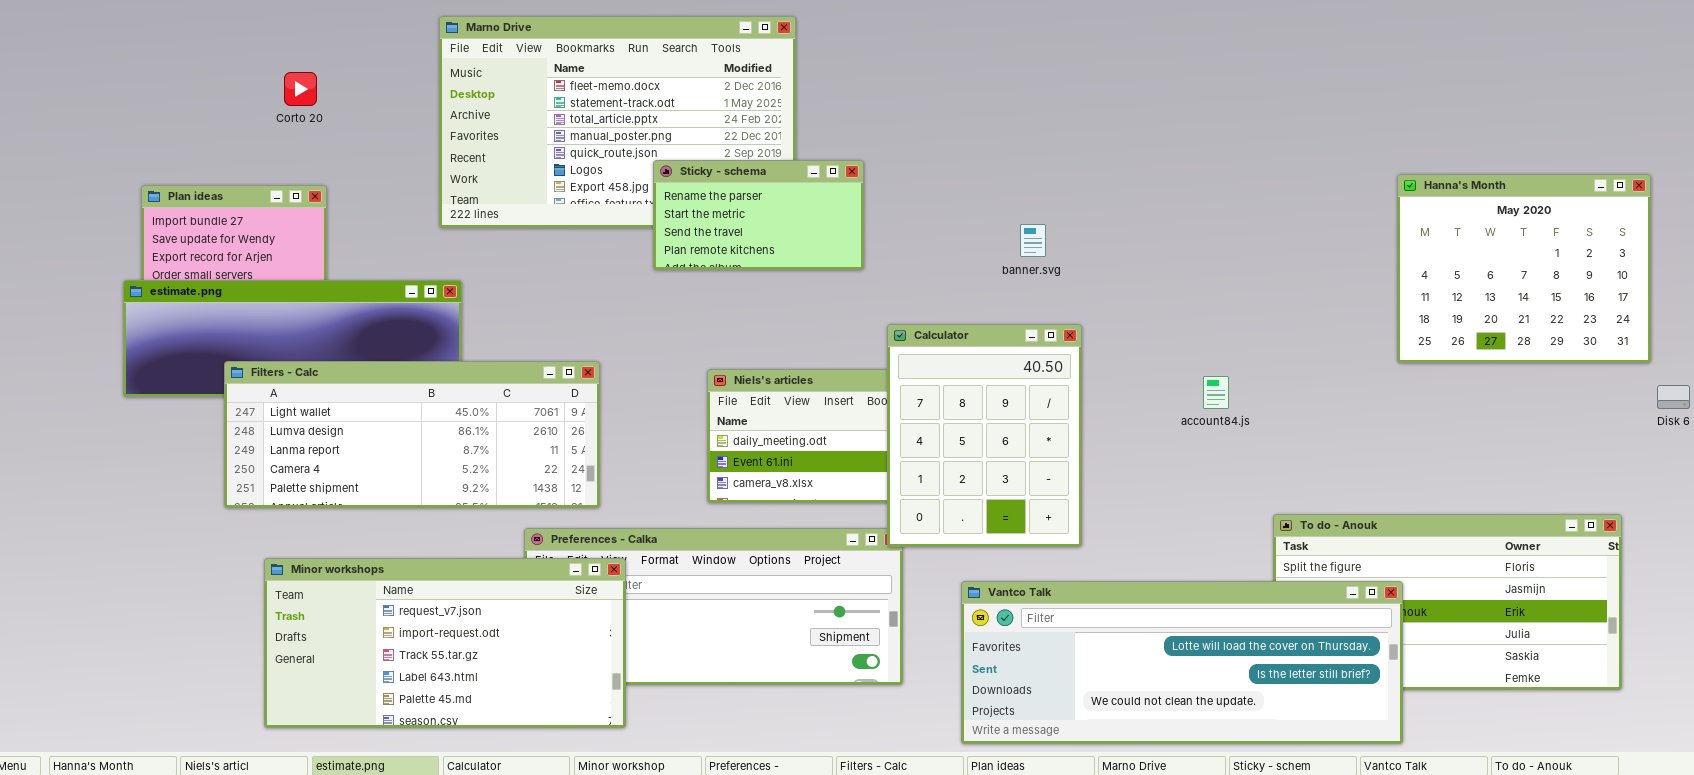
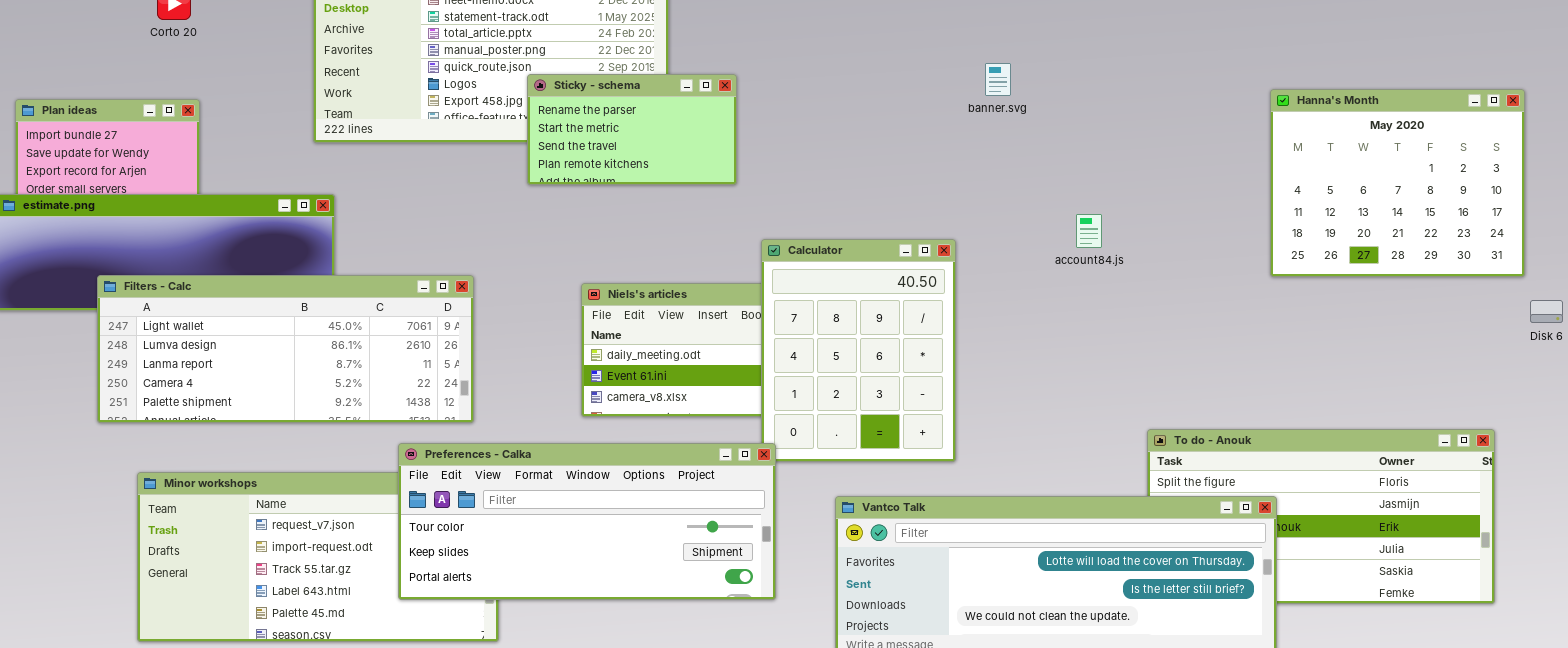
banner.svg: [1020,224,1046,257] -> [985,63,1011,96], moved
account84.js: [1203,376,1229,409] -> [1076,214,1102,248], moved
Preferences - Calka: [524,528,903,685] -> [398,443,776,600], raised

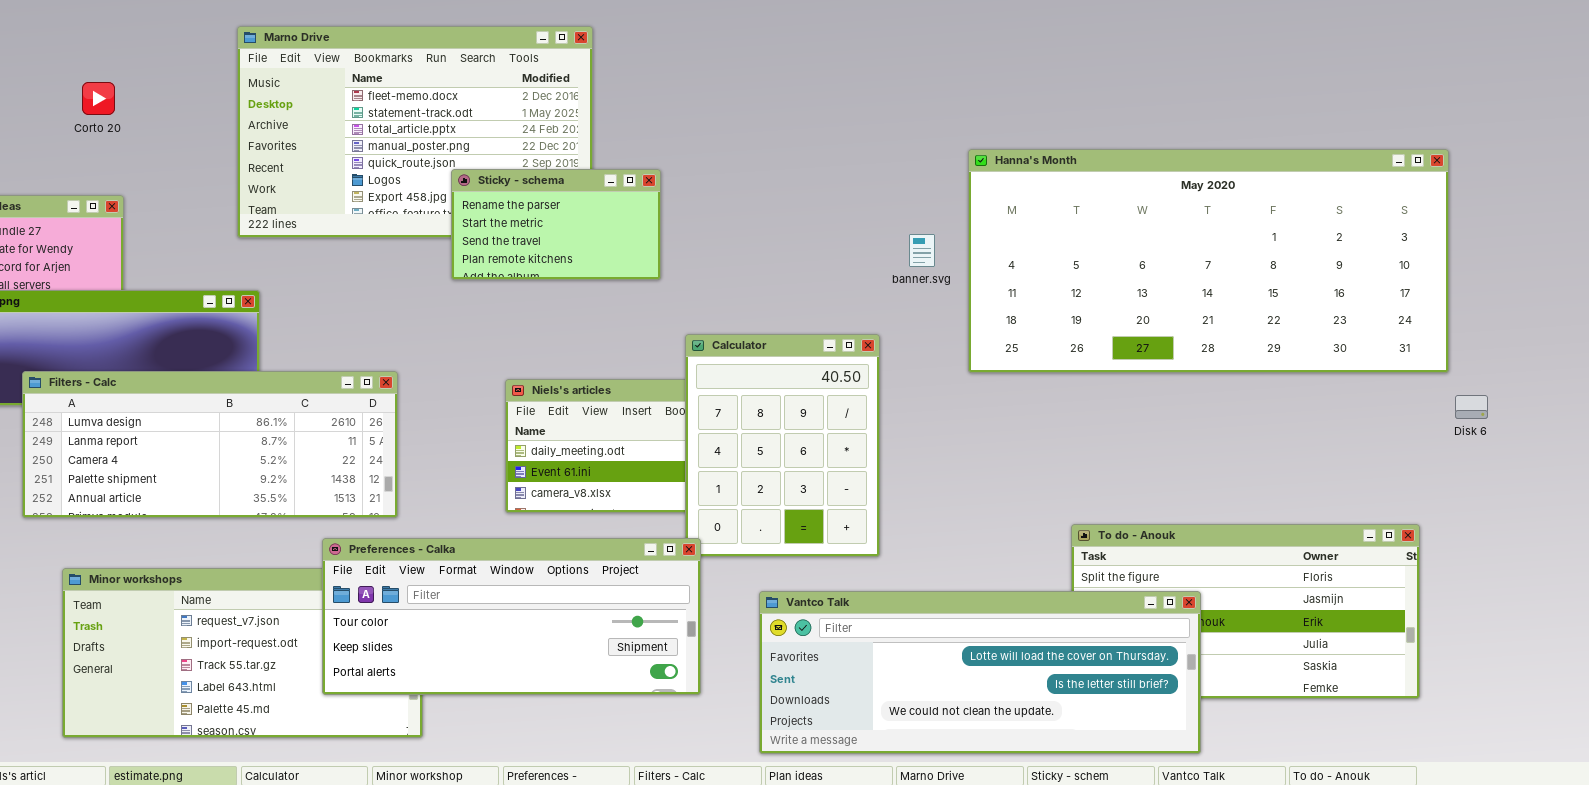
banner.svg: [985,63,1011,96] -> [909,234,935,267], moved
Hanna's Month: [1270,89,1525,277] -> [968,149,1449,373], resized
Filters - Calc: [97,275,474,423] -> [22,371,398,518], scrolled down 1 row

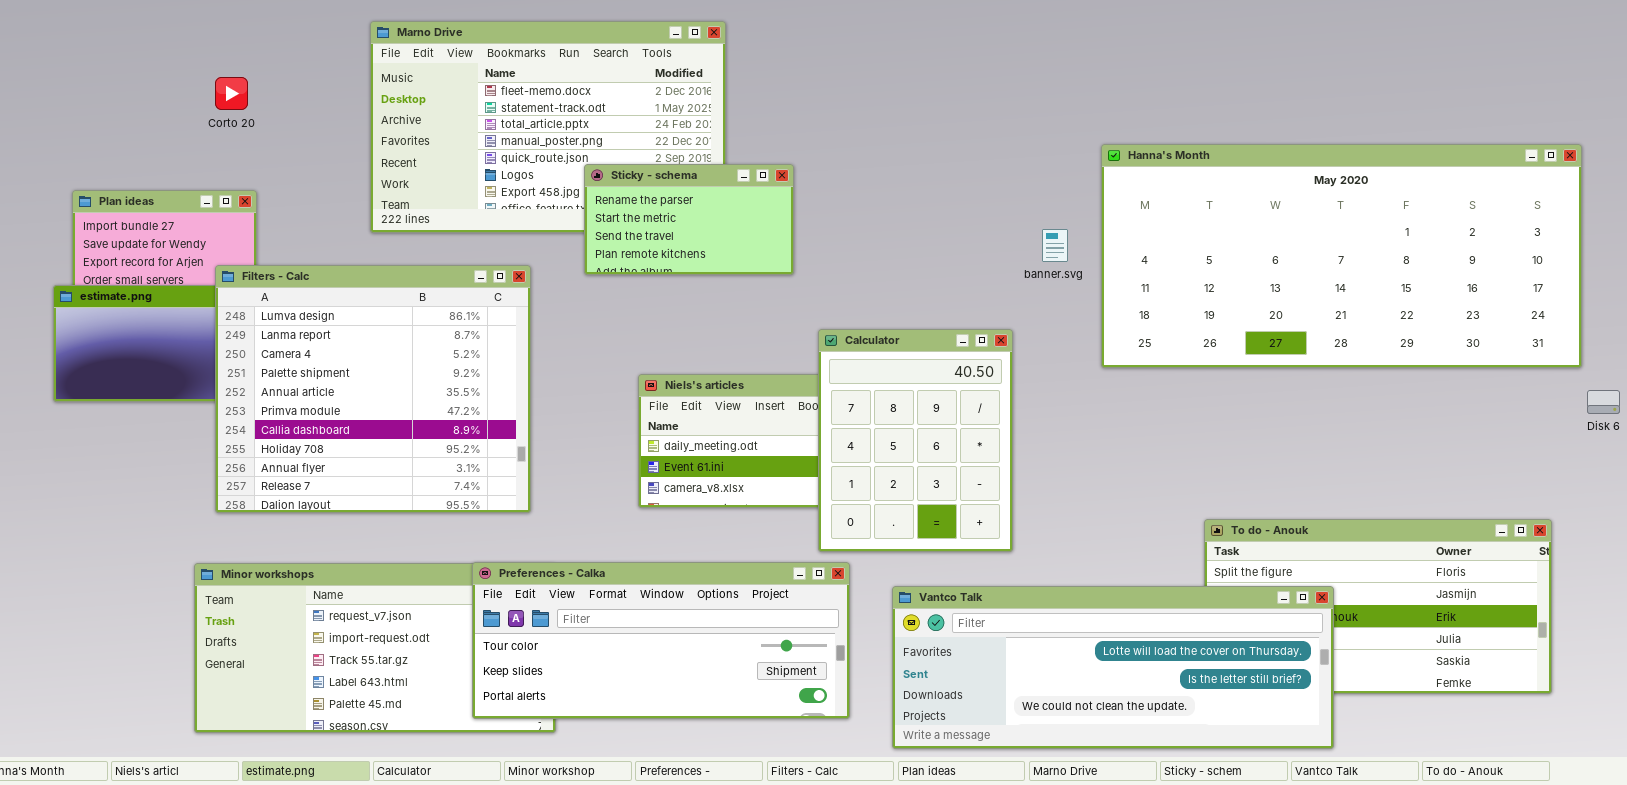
Filters - Calc: [22,371,398,518] -> [215,265,531,513], resized
Preferences - Calka: [322,538,701,695] -> [472,562,850,719], moved

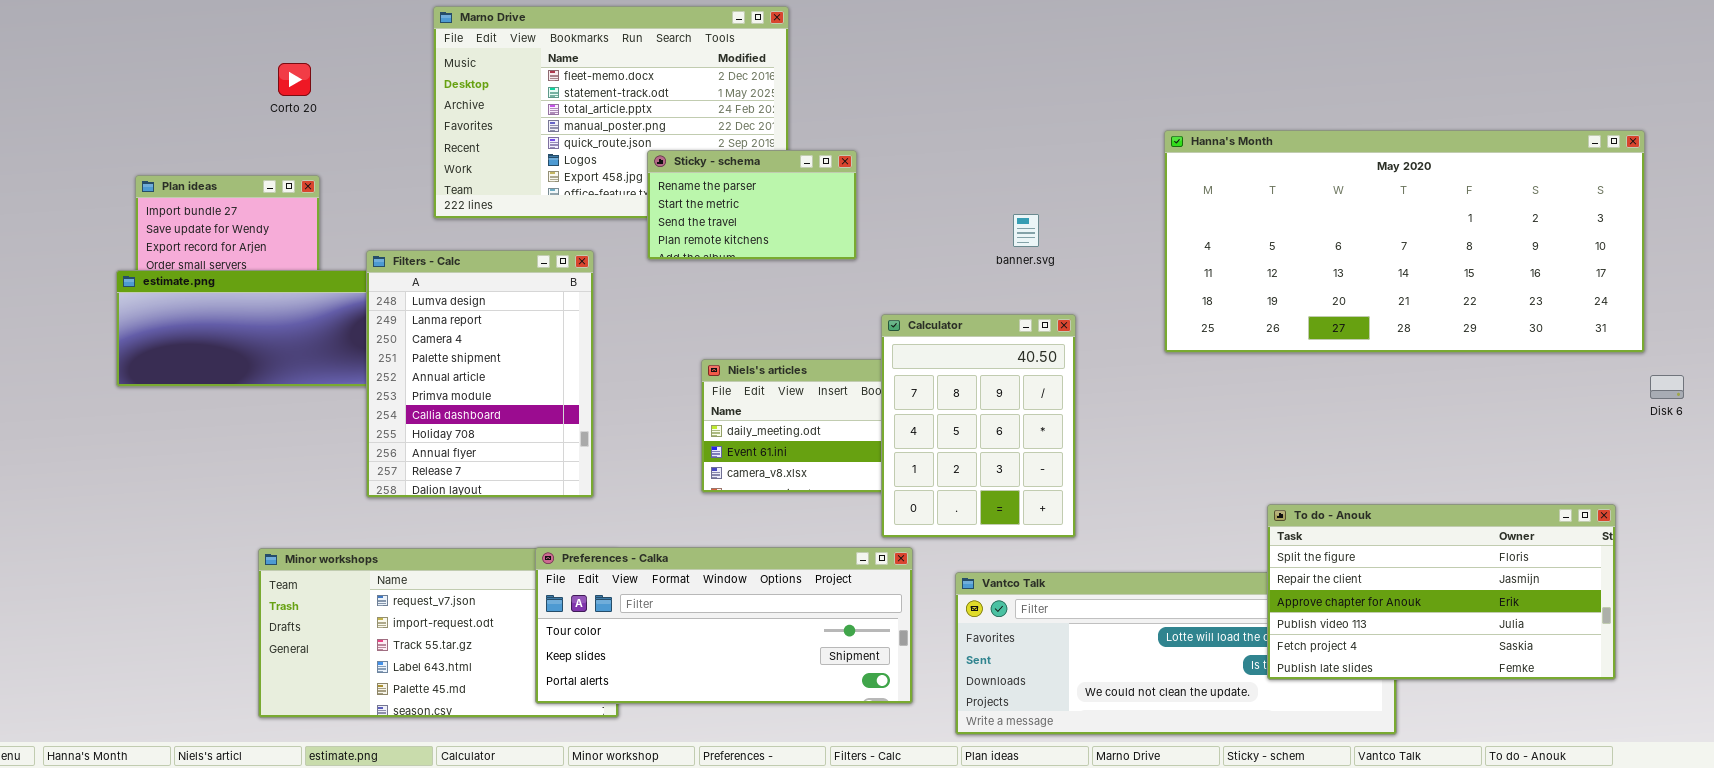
banner.svg: [1042,229,1068,262] -> [1013,214,1039,247], moved
Filters - Calc: [215,265,531,513] -> [366,250,594,498], resized
To do - Anouk: [1204,519,1552,694] -> [1267,504,1616,680], raised

